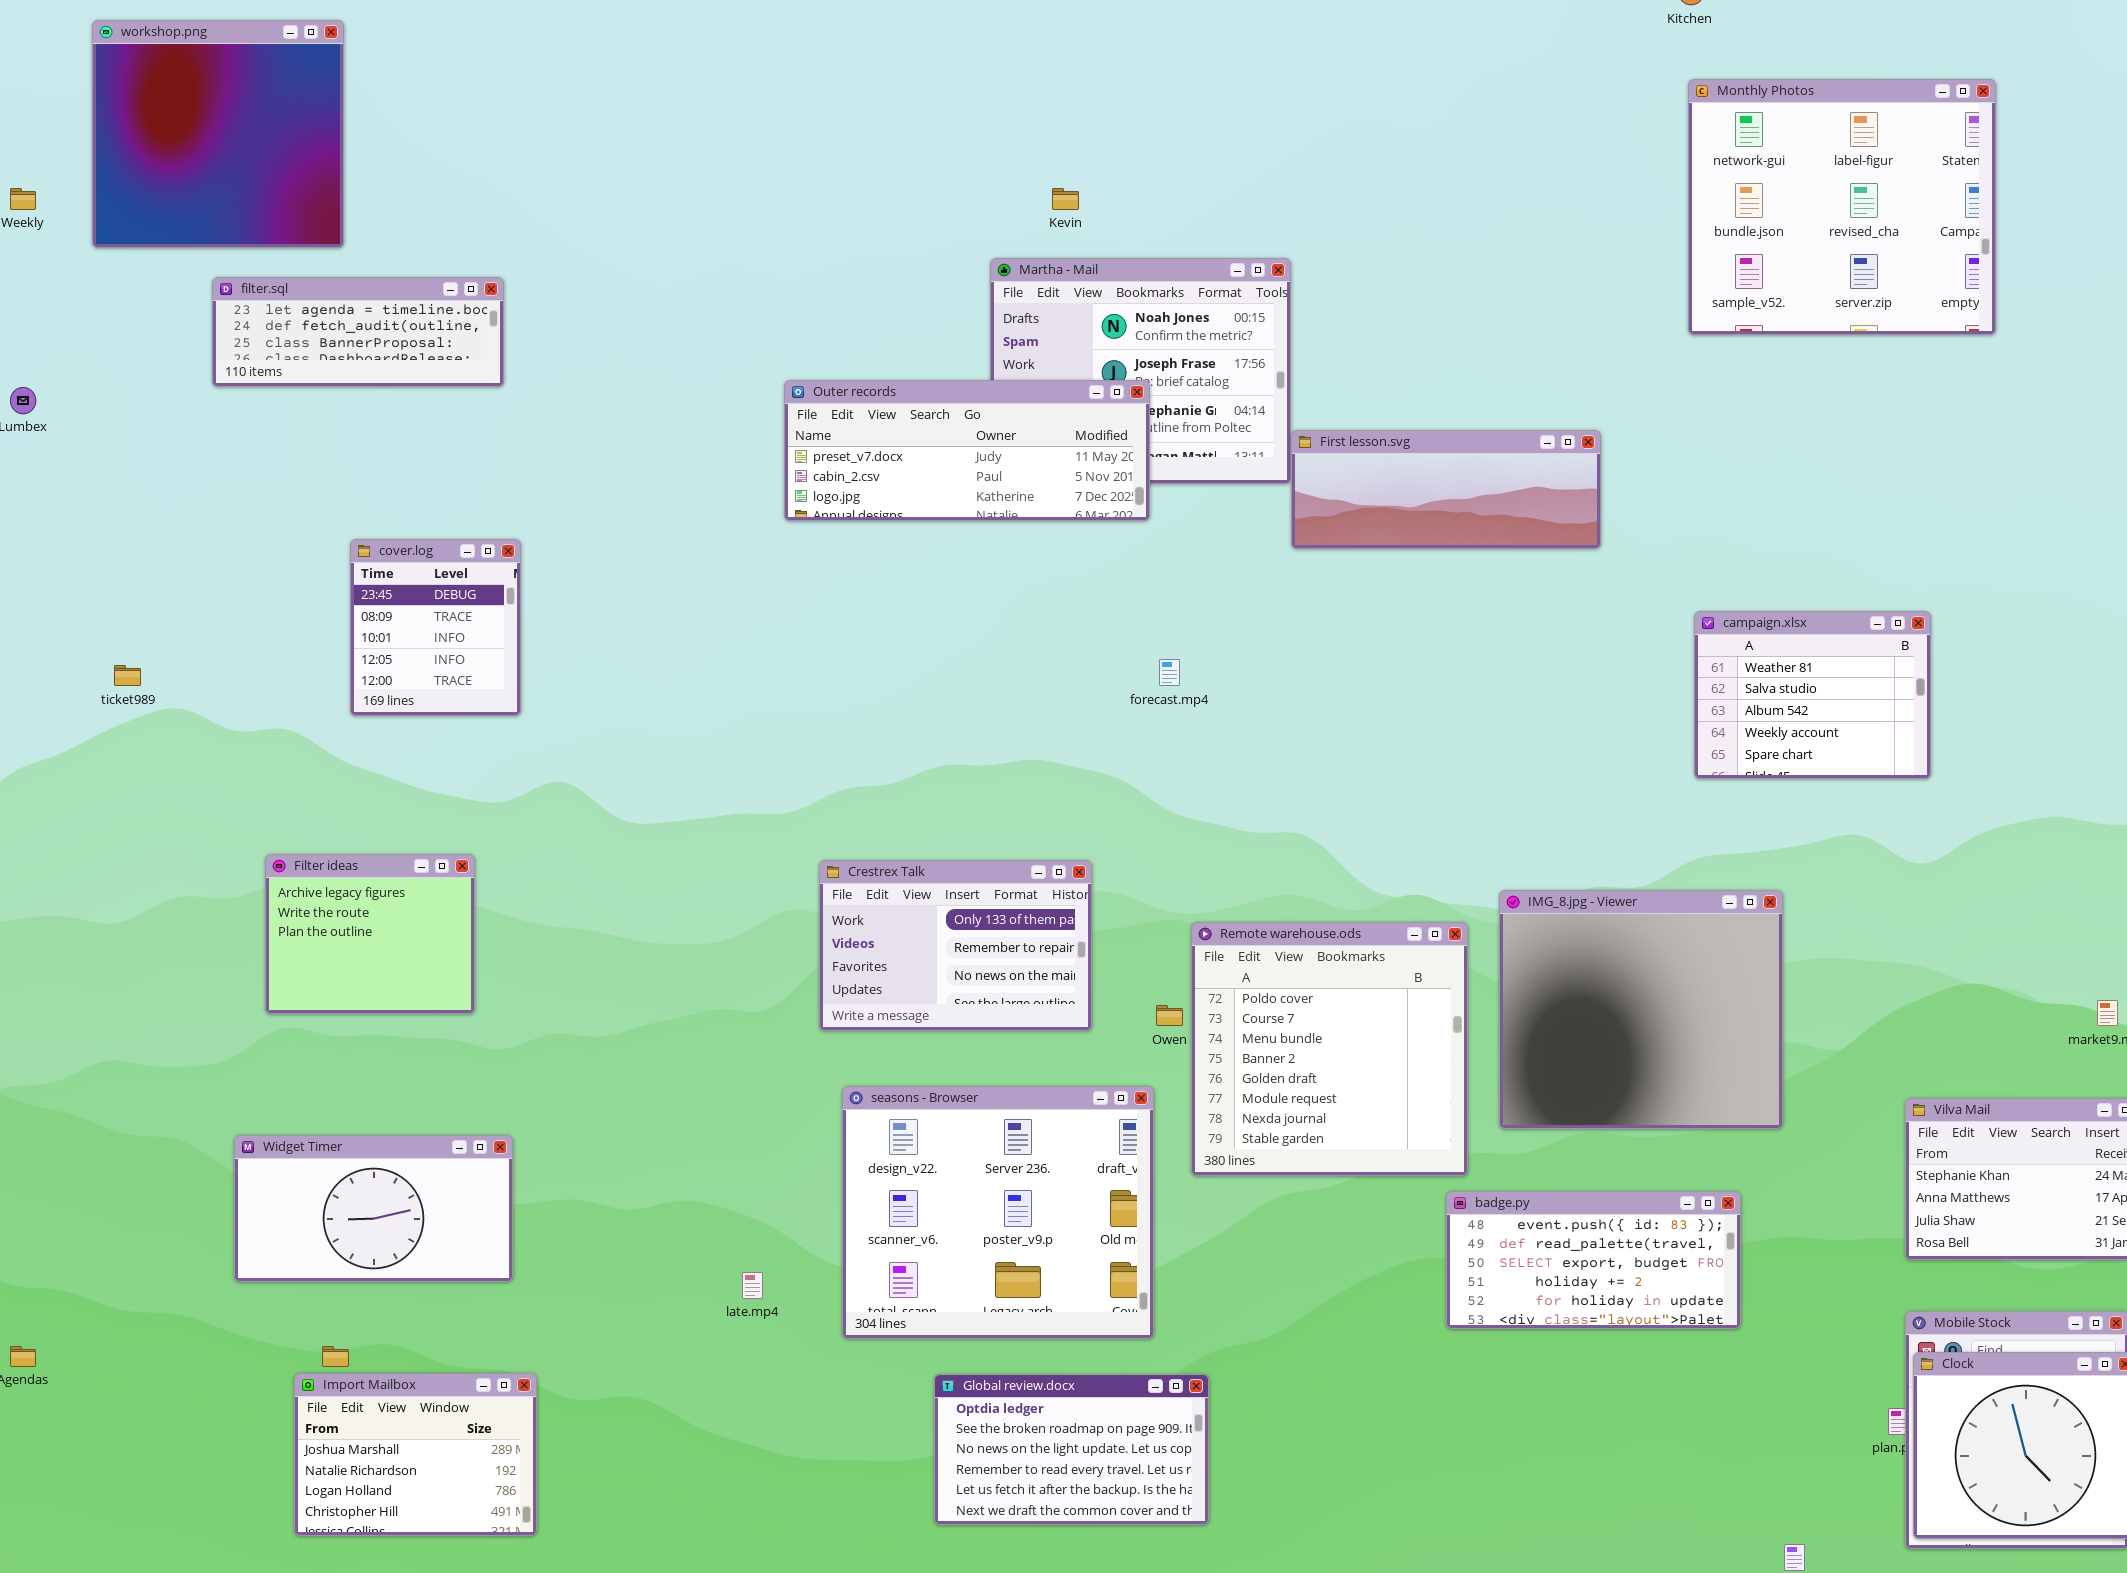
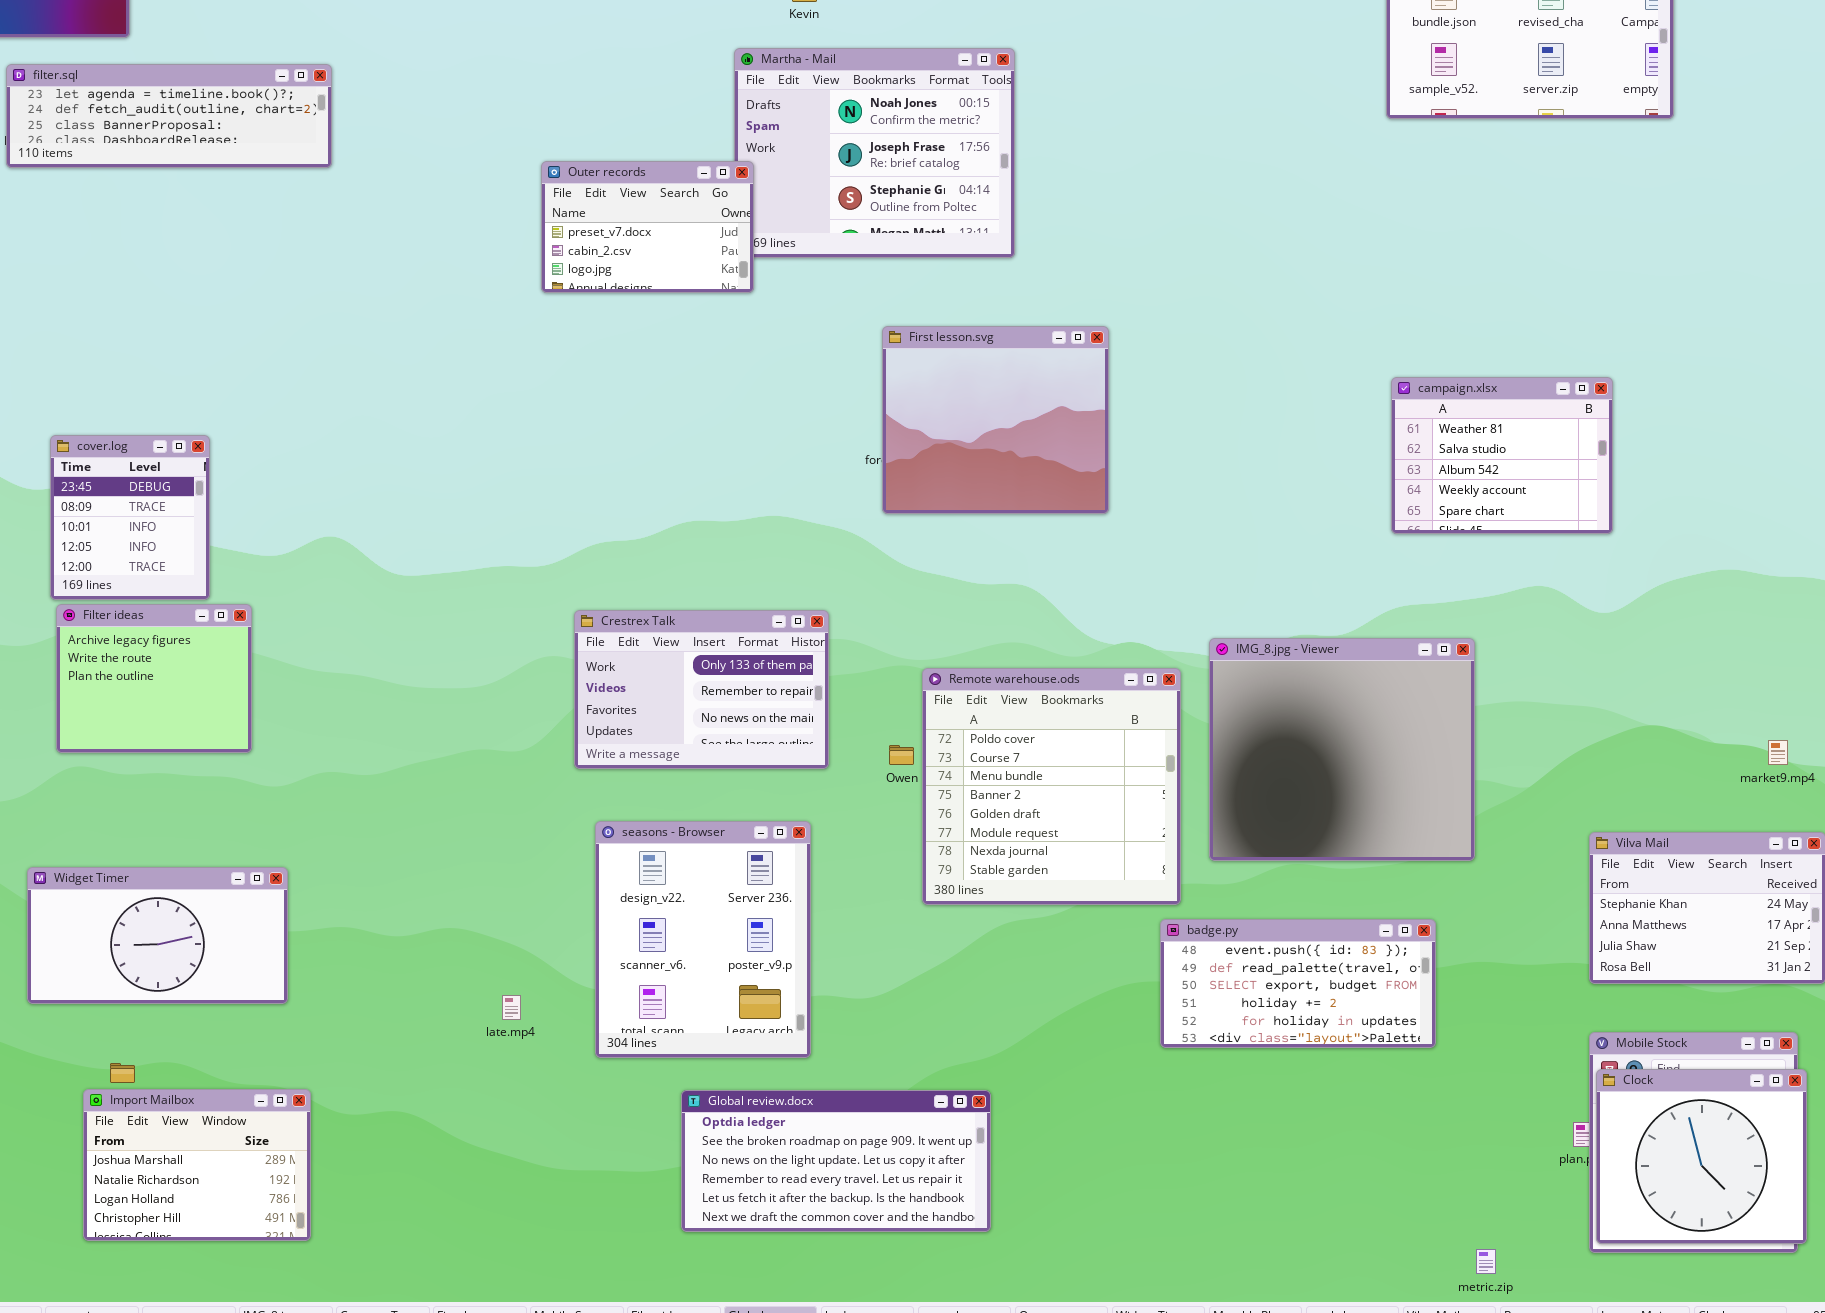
filter.sql: [212,277,504,387] -> [6,64,332,168], resized
Outer records: [784,380,1150,521] -> [541,161,754,293], resized
First lesson.svg: [1291,430,1601,549] -> [882,326,1109,514], moved, resized
cover.log: [350,539,521,716] -> [50,435,210,600], moved
seasons - Browser: [842,1086,1154,1339] -> [595,821,811,1058], resized
Global review.docx: [934,1374,1209,1525] -> [681,1090,991,1232], resized

